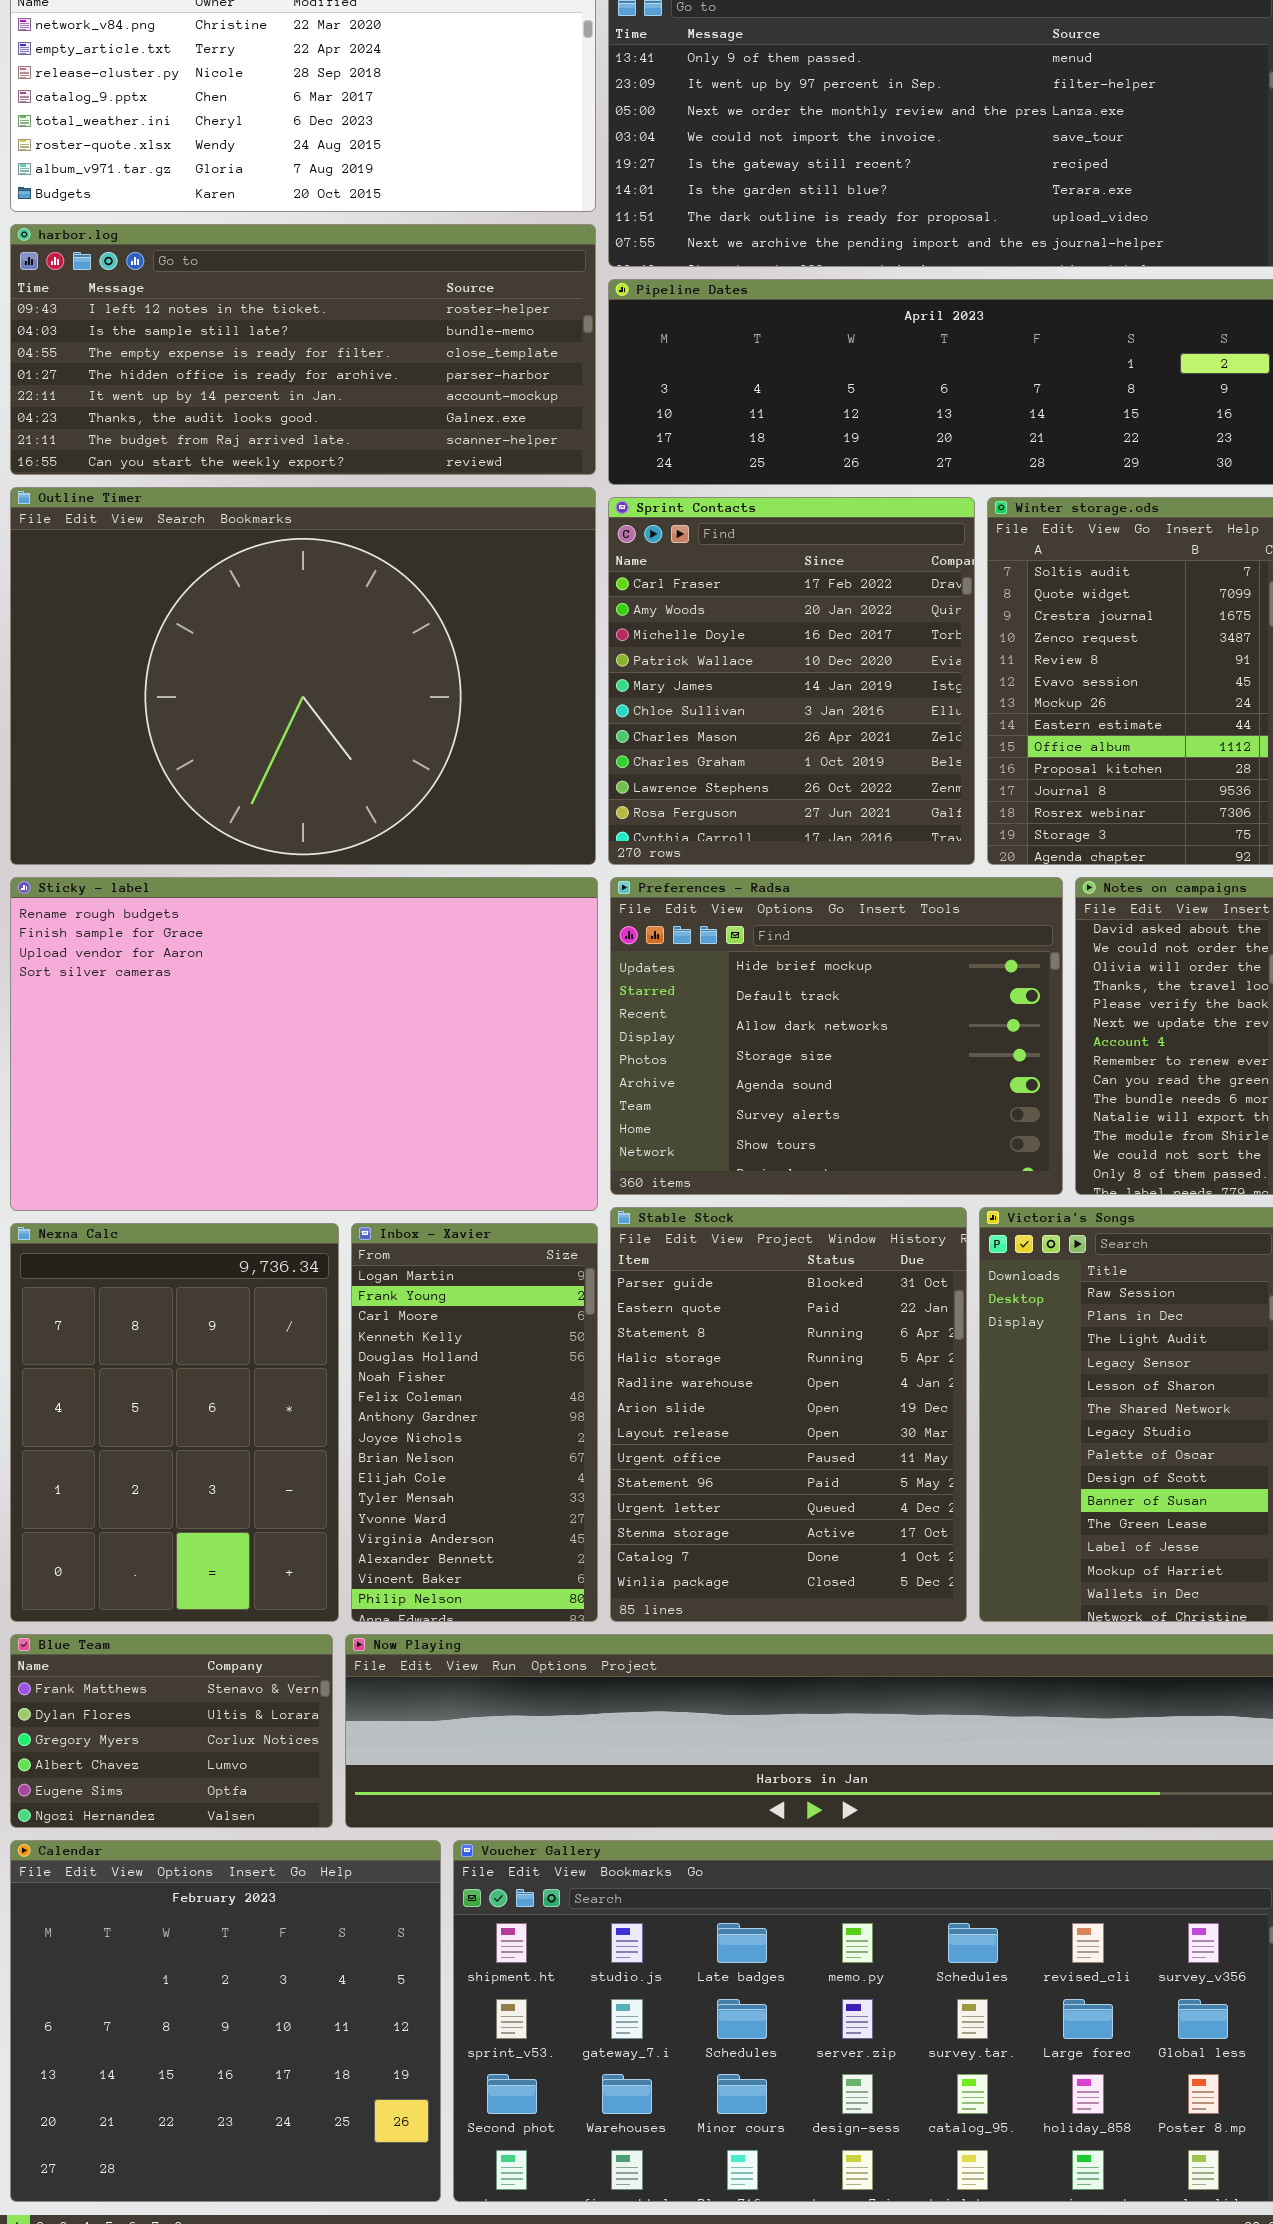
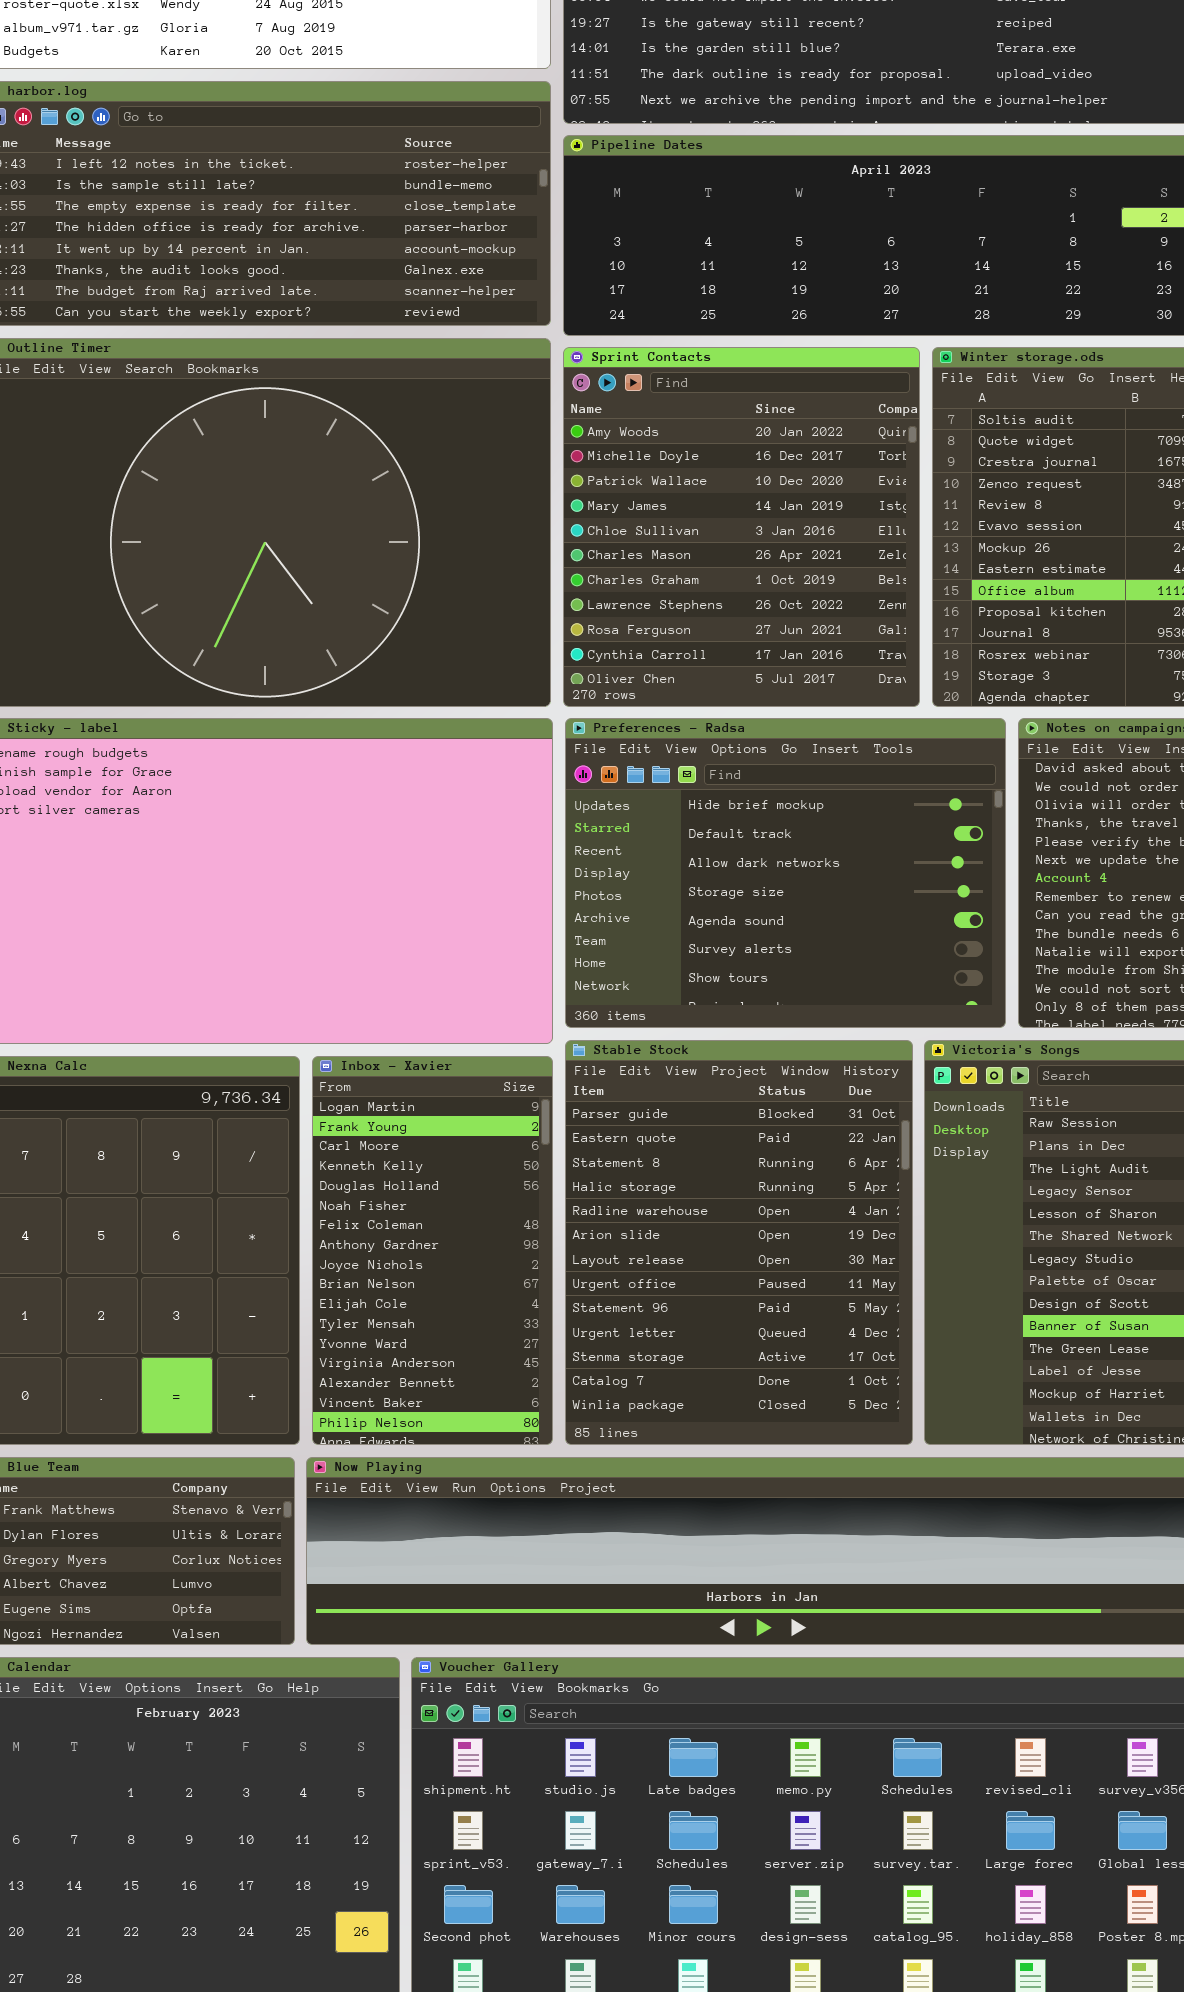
Sprint Contacts: [608,497,975,865] -> [563,347,920,707], scrolled down 1 row

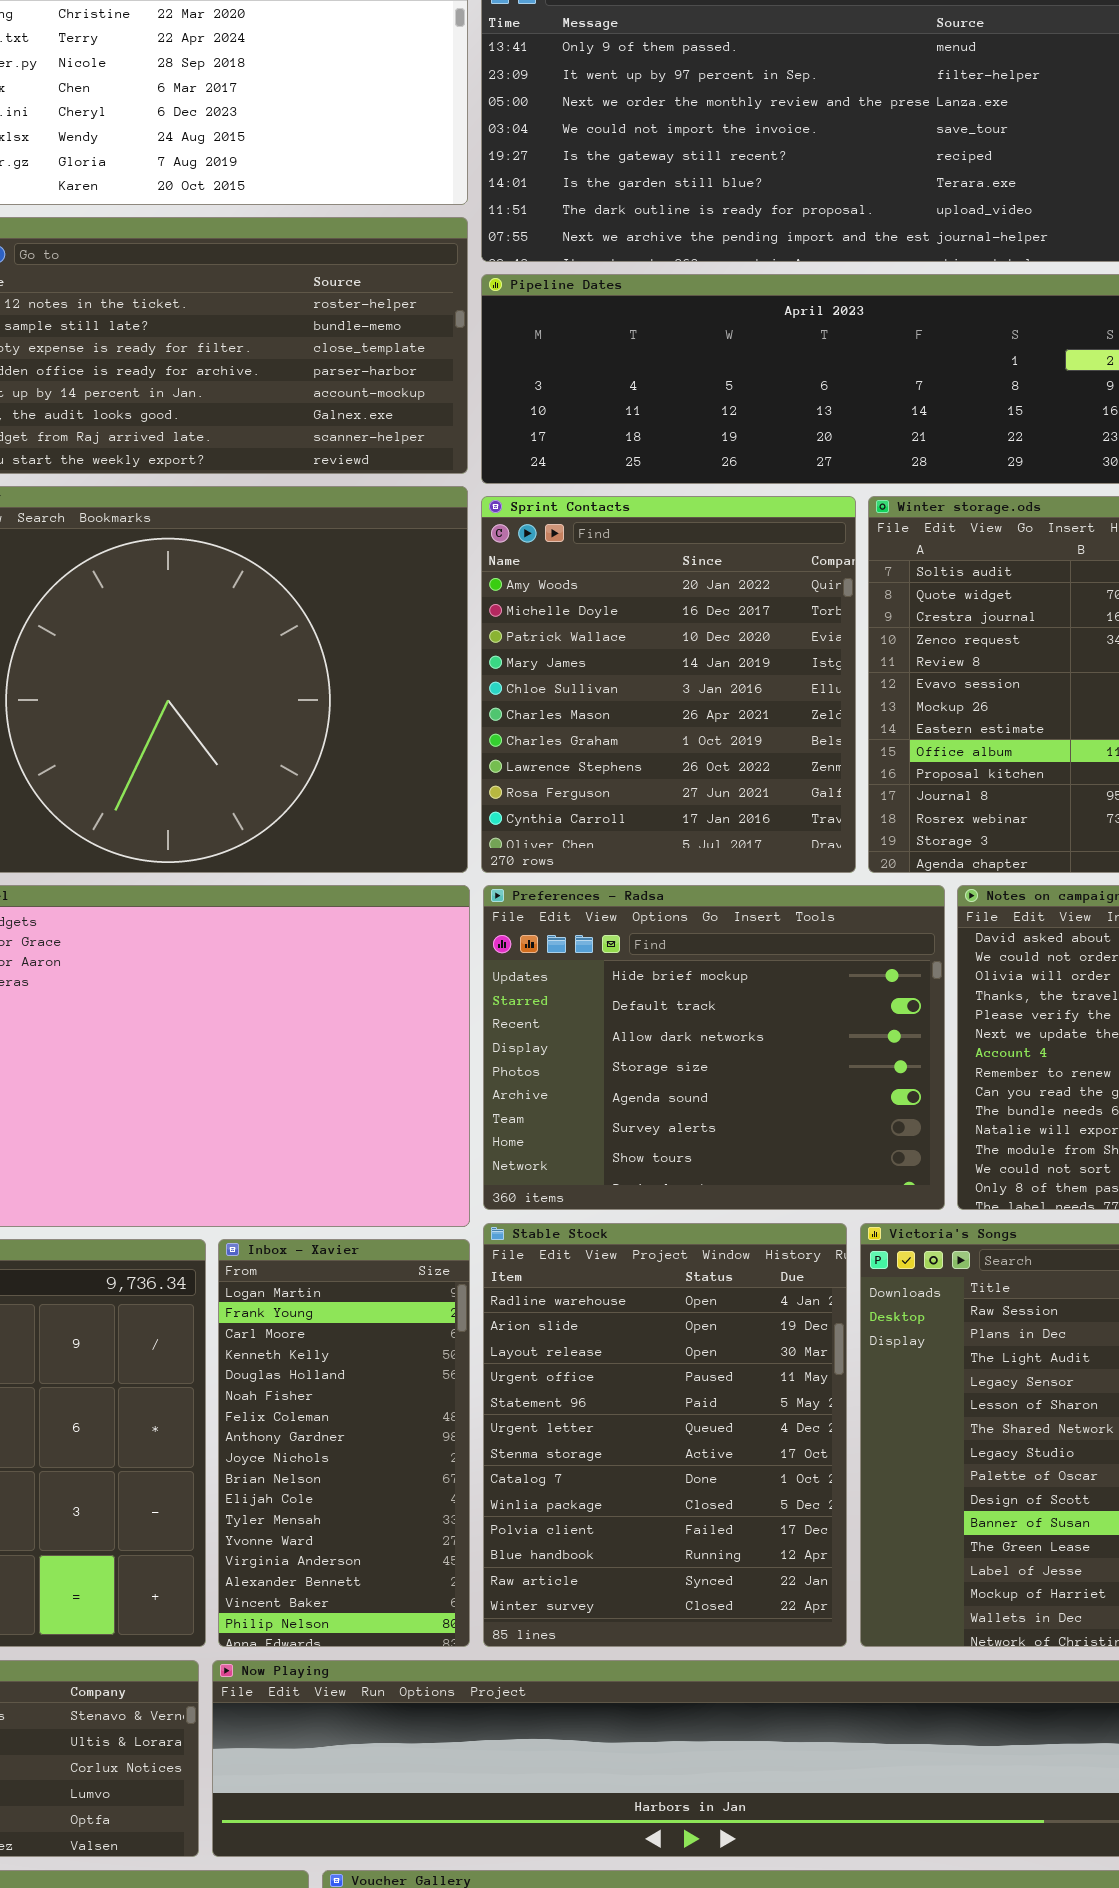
Stable Stock: [565,1040,913,1445] -> [483,1223,847,1647], scrolled down 4 rows

